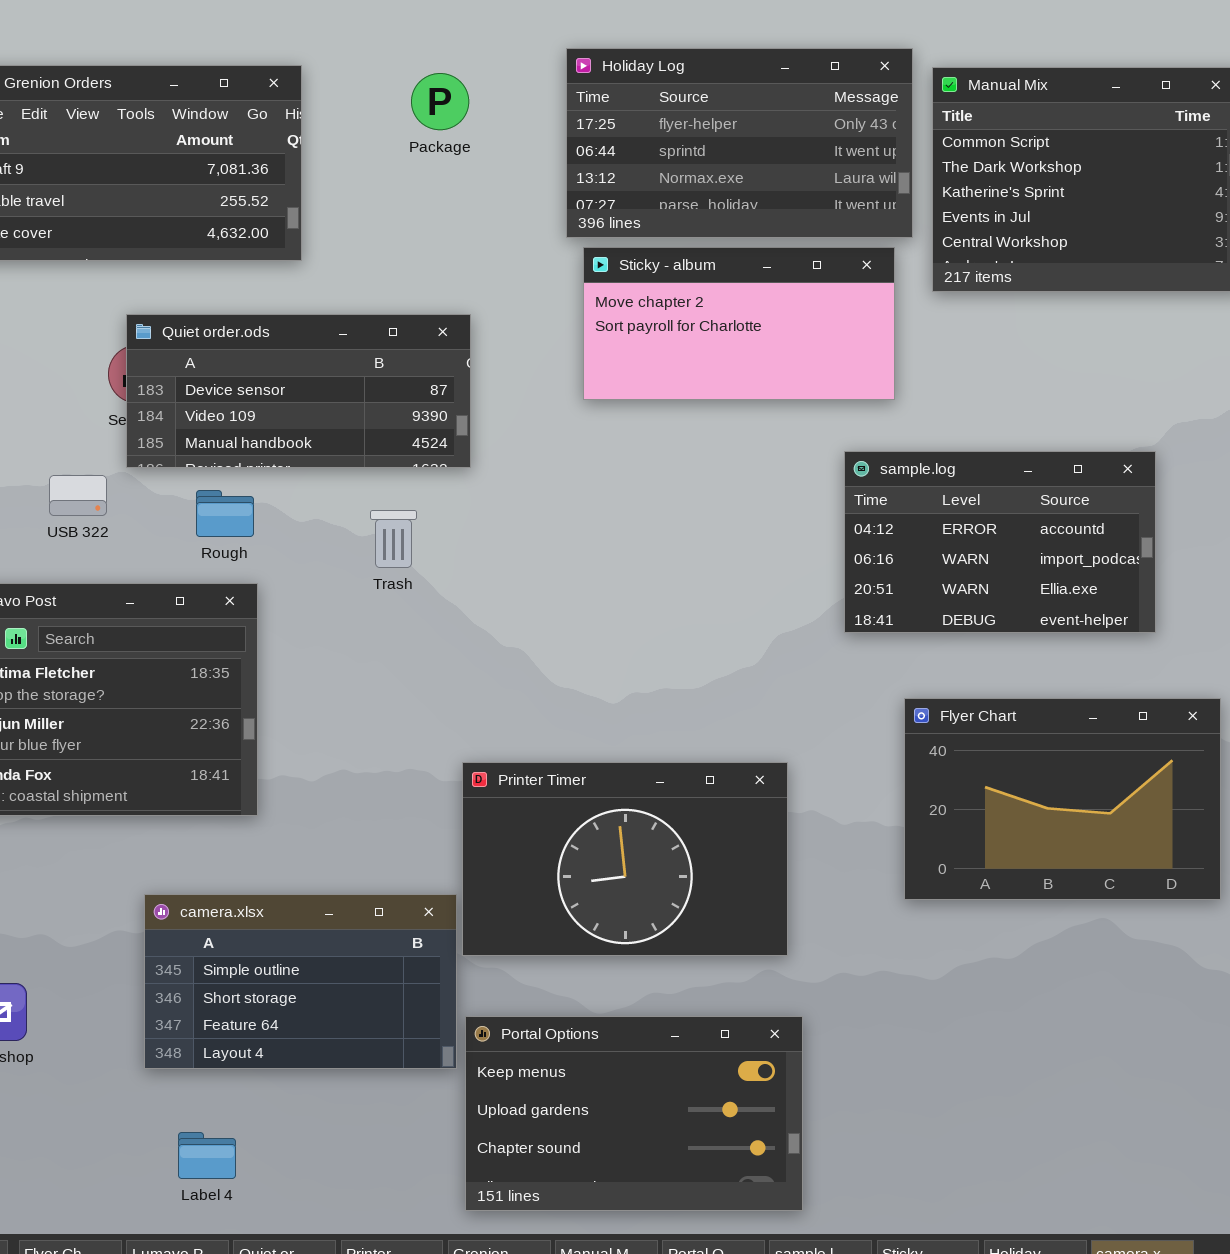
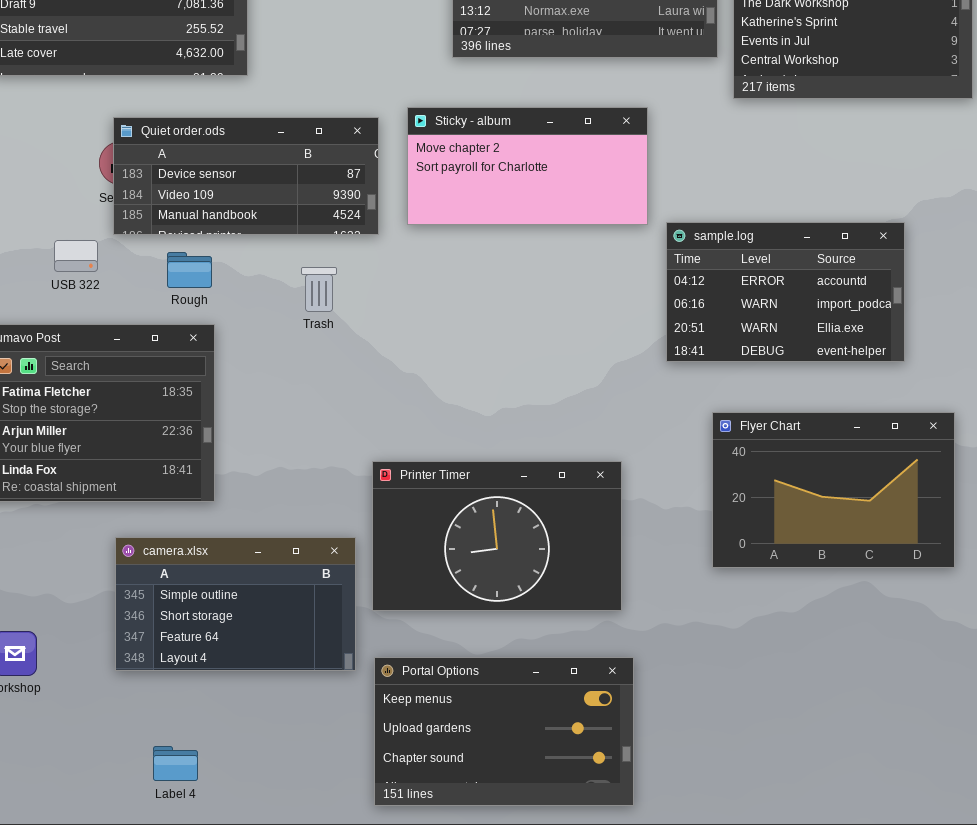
Sticky - album: [583,247,895,400] -> [407,107,648,225], moved
camera.xlsx: [144,894,457,1069] -> [115,537,356,671], moved

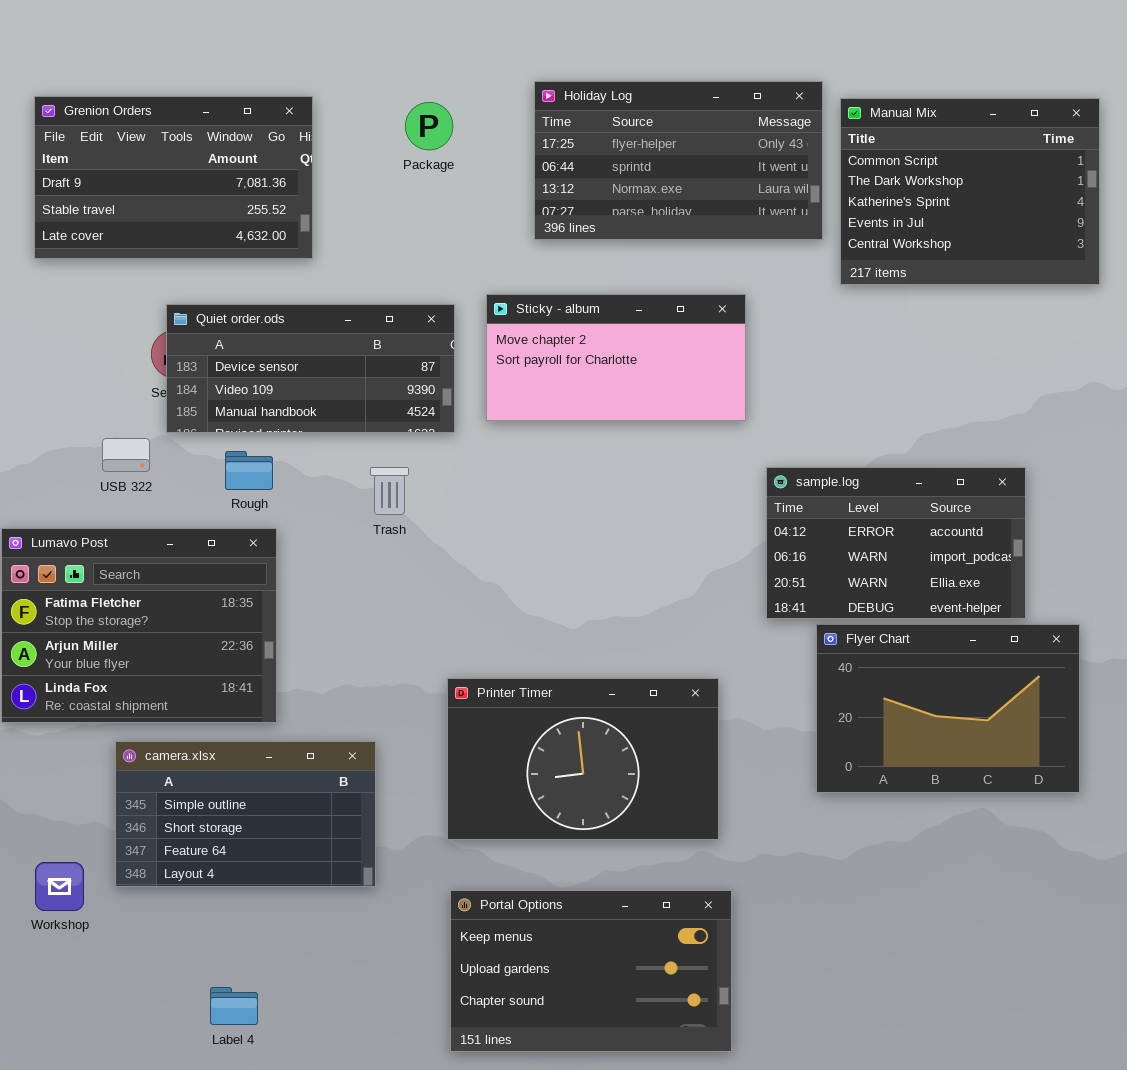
sample.log: [666,222,905,362] -> [766,467,1026,619], moved
camera.xlsx: [115,537,356,671] -> [115,741,376,887], moved

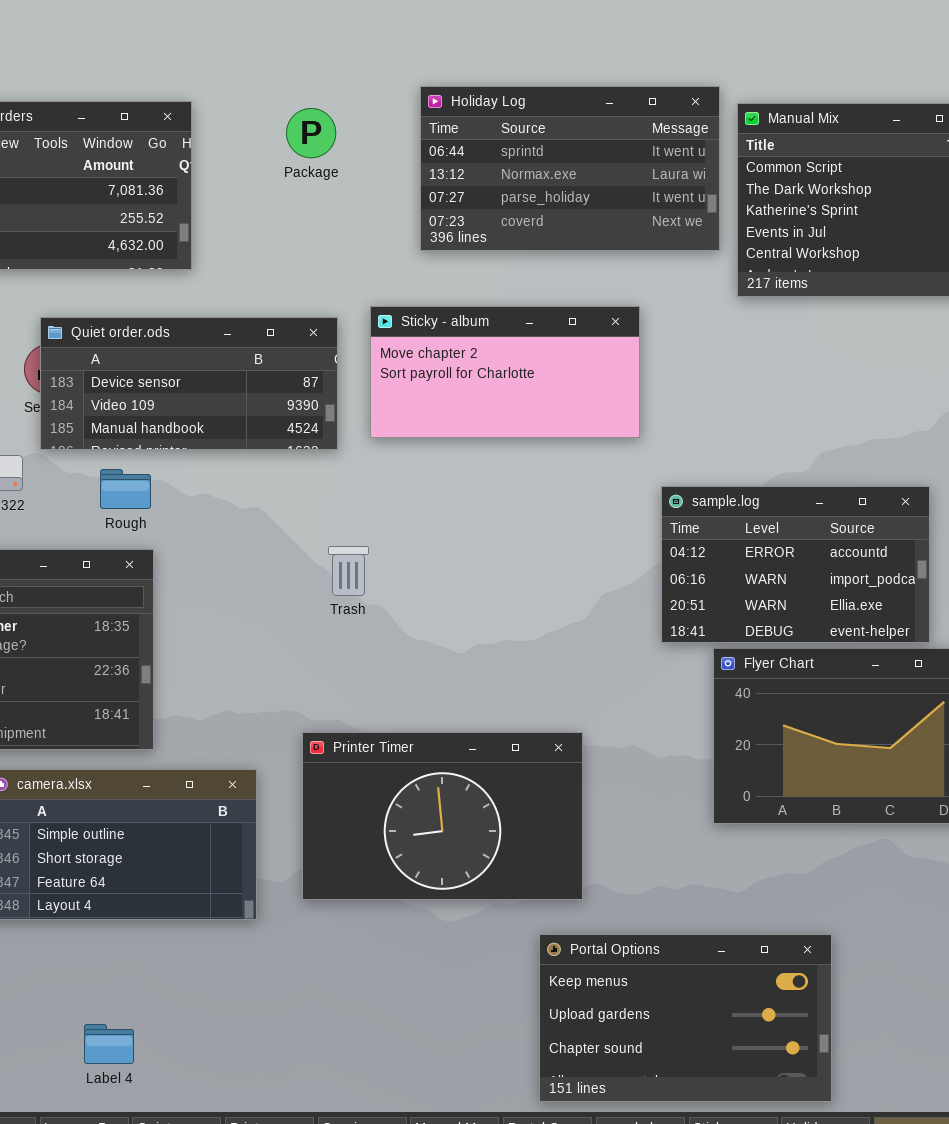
Holiday Log: [534,81,823,240] -> [420,86,720,251], scrolled down 1 row
Trash: [370,467,409,515] -> [328,546,369,596], moved
Printer Timer: [447,678,719,840] -> [302,732,583,900], moved
Portal Options: [450,890,732,1052] -> [539,934,832,1102], moved

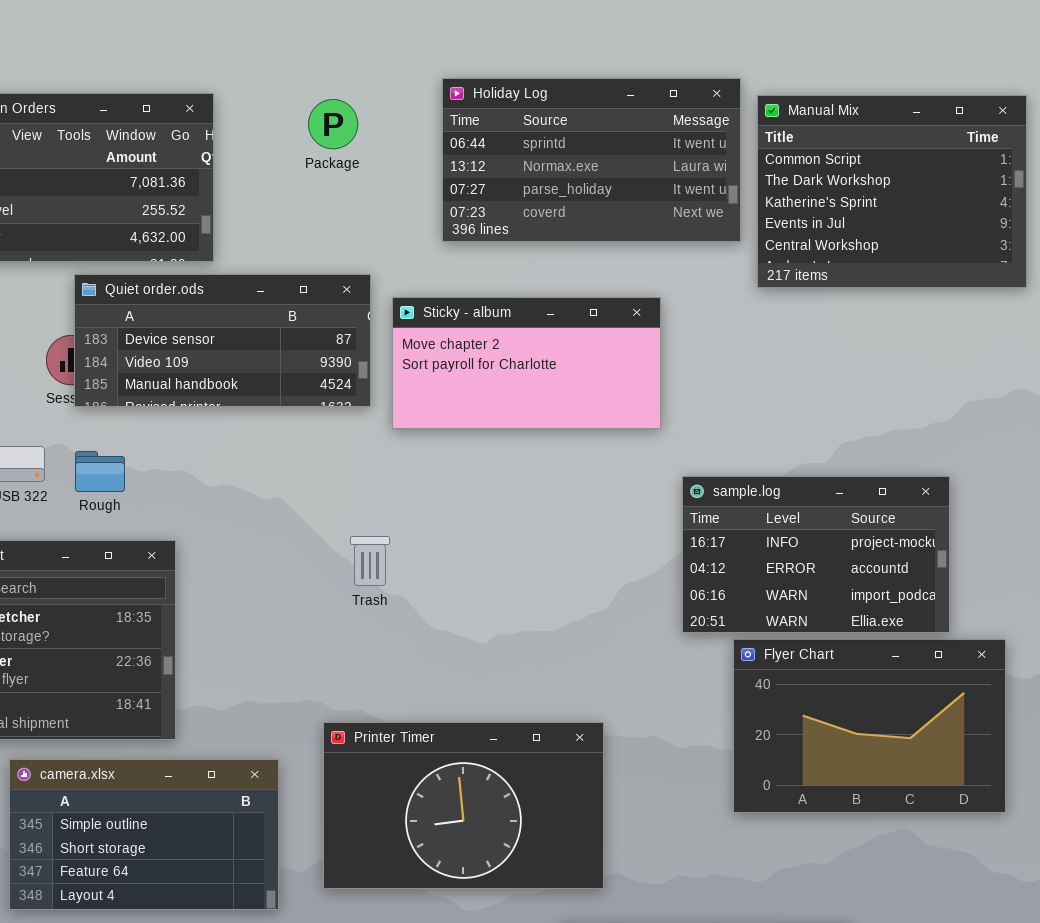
Quiet order.ods: [40,317,338,450] -> [74,274,371,407], moved
Rough: [100,469,151,509] -> [75,451,125,492], moved
sample.log: [661,486,930,643] -> [682,476,950,633], scrolled up 1 row

